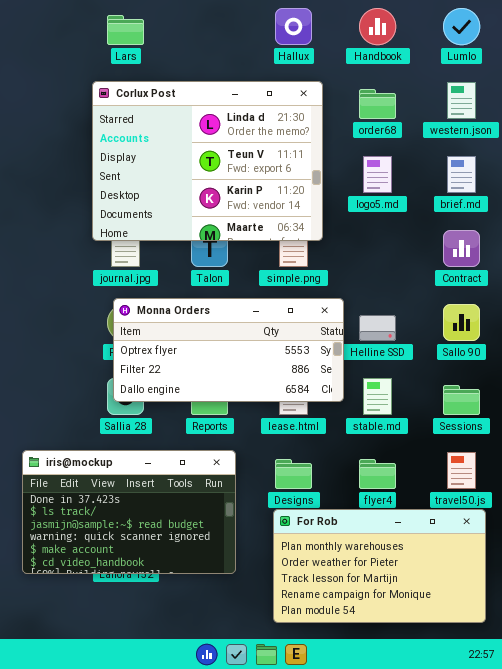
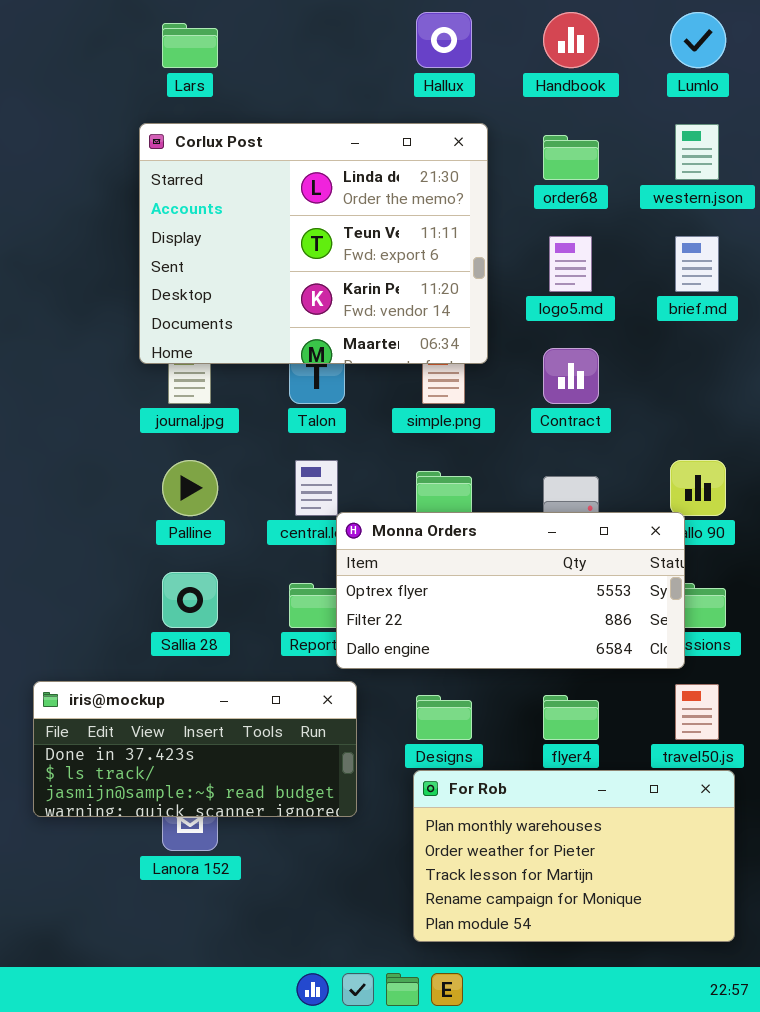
Contract: [443,230,480,267] -> [543,348,599,404], moved
Monna Orders: [113,298,344,402] -> [336,512,685,669], moved
iris@mockup: [22,450,236,574] -> [33,681,357,817], resized

